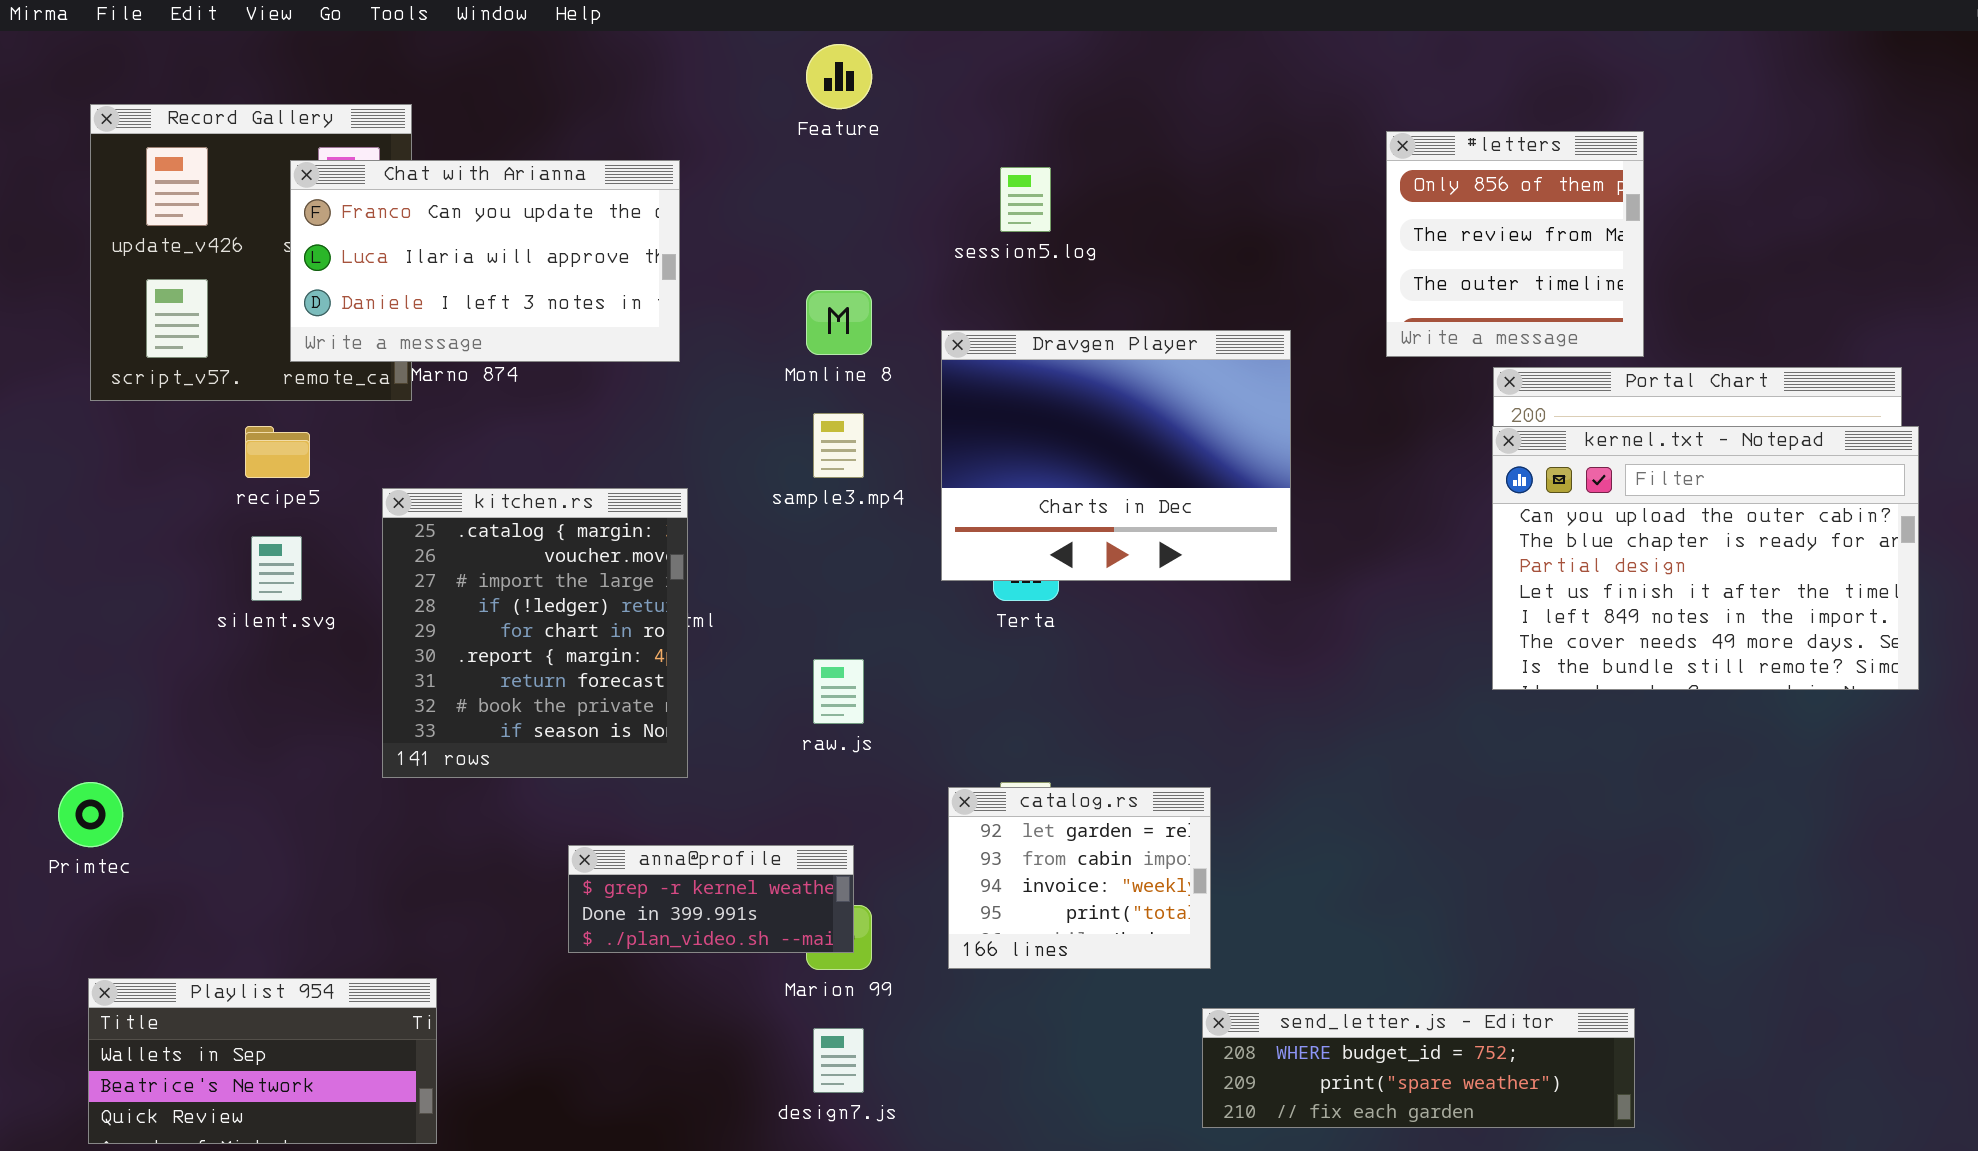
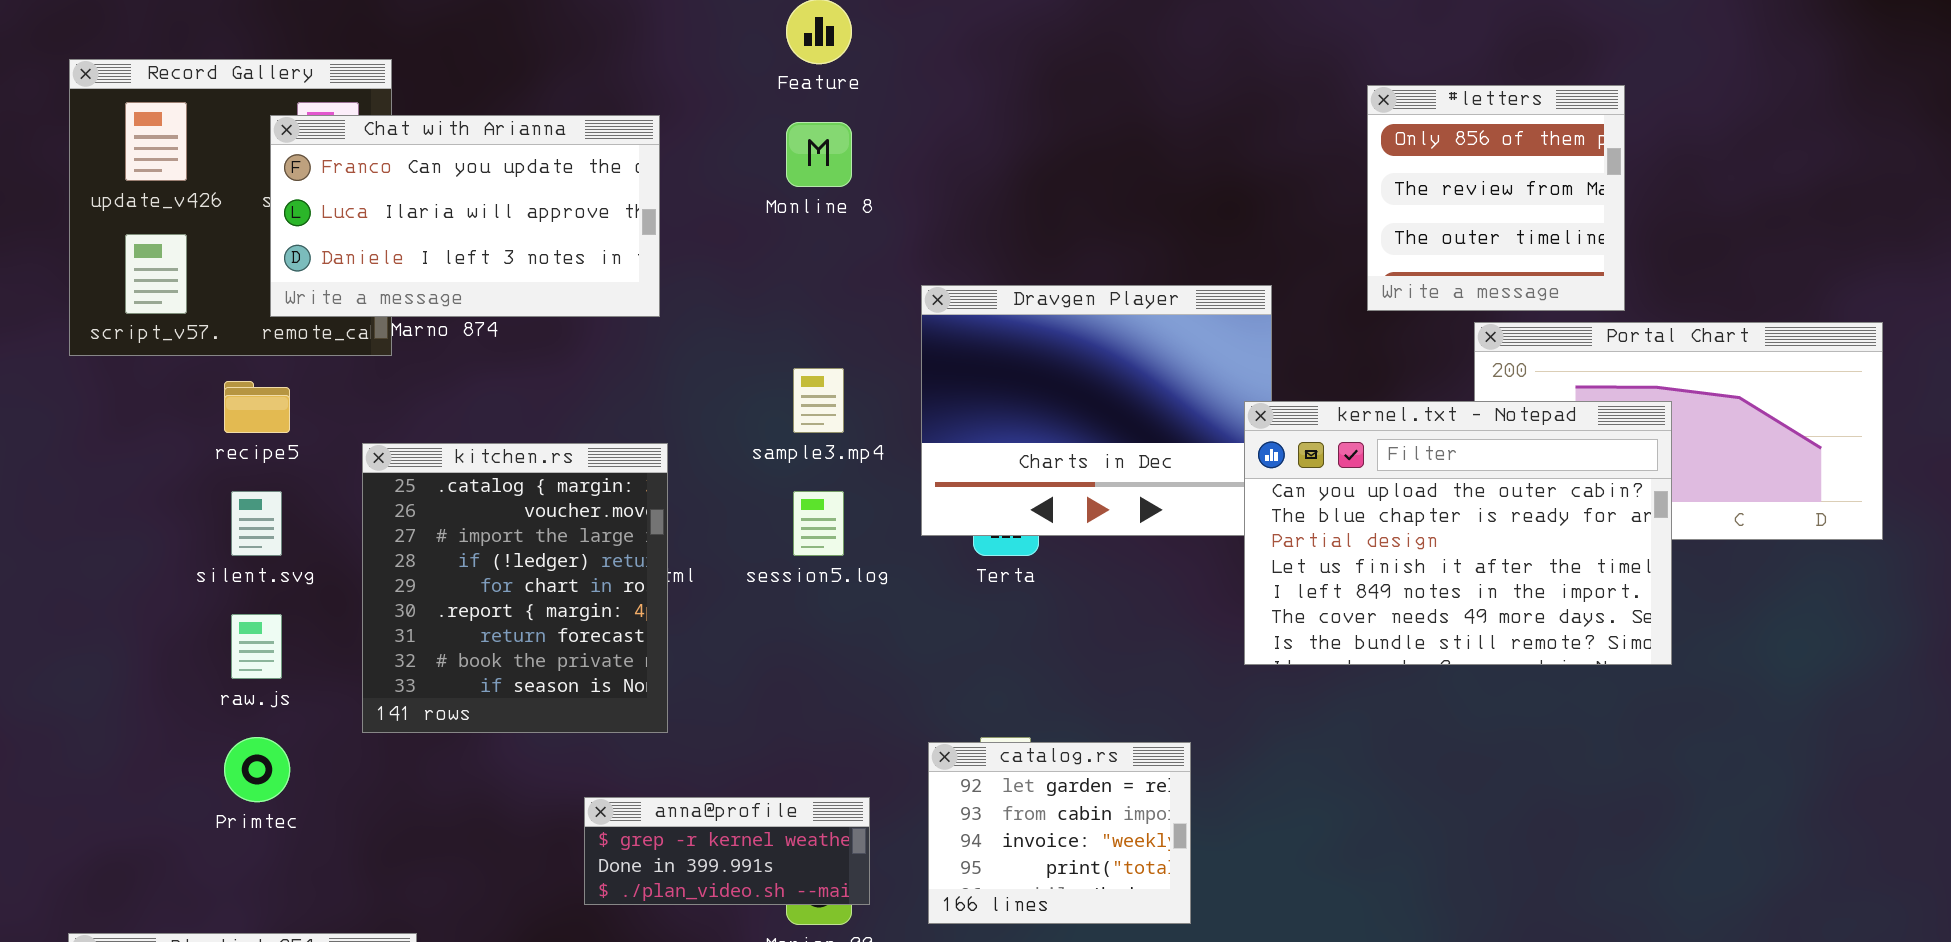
session5.log: [1000,167,1051,232] -> [793,491,844,556], moved
Monline 8: [806,290,872,355] -> [786,122,852,187], moved
kernel.txt - Notepad: [1492,426,1919,690] -> [1244,401,1672,665], moved
raw.js: [813,659,864,724] -> [231,614,282,679], moved
Primtec: [58,782,123,847] -> [224,737,290,802], moved
anna@profile: [568,845,854,953] -> [584,797,870,905], moved

